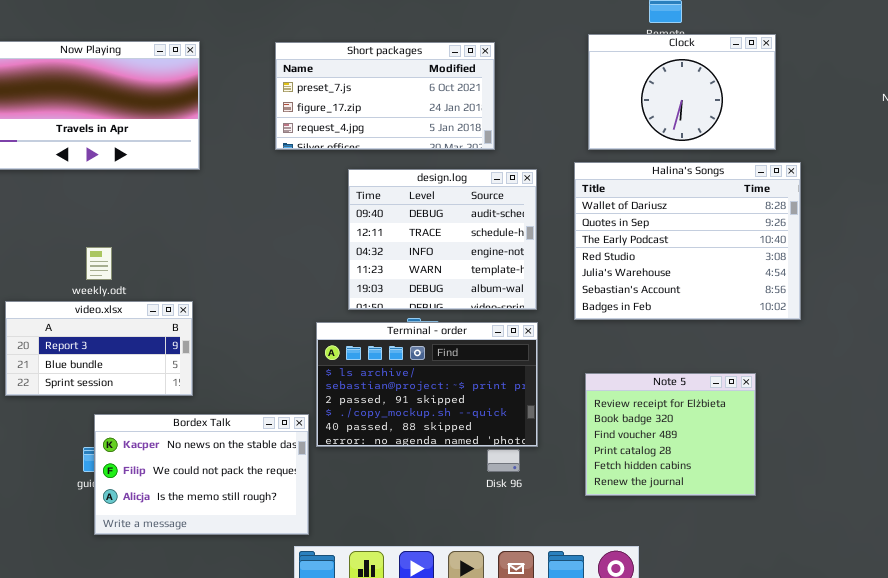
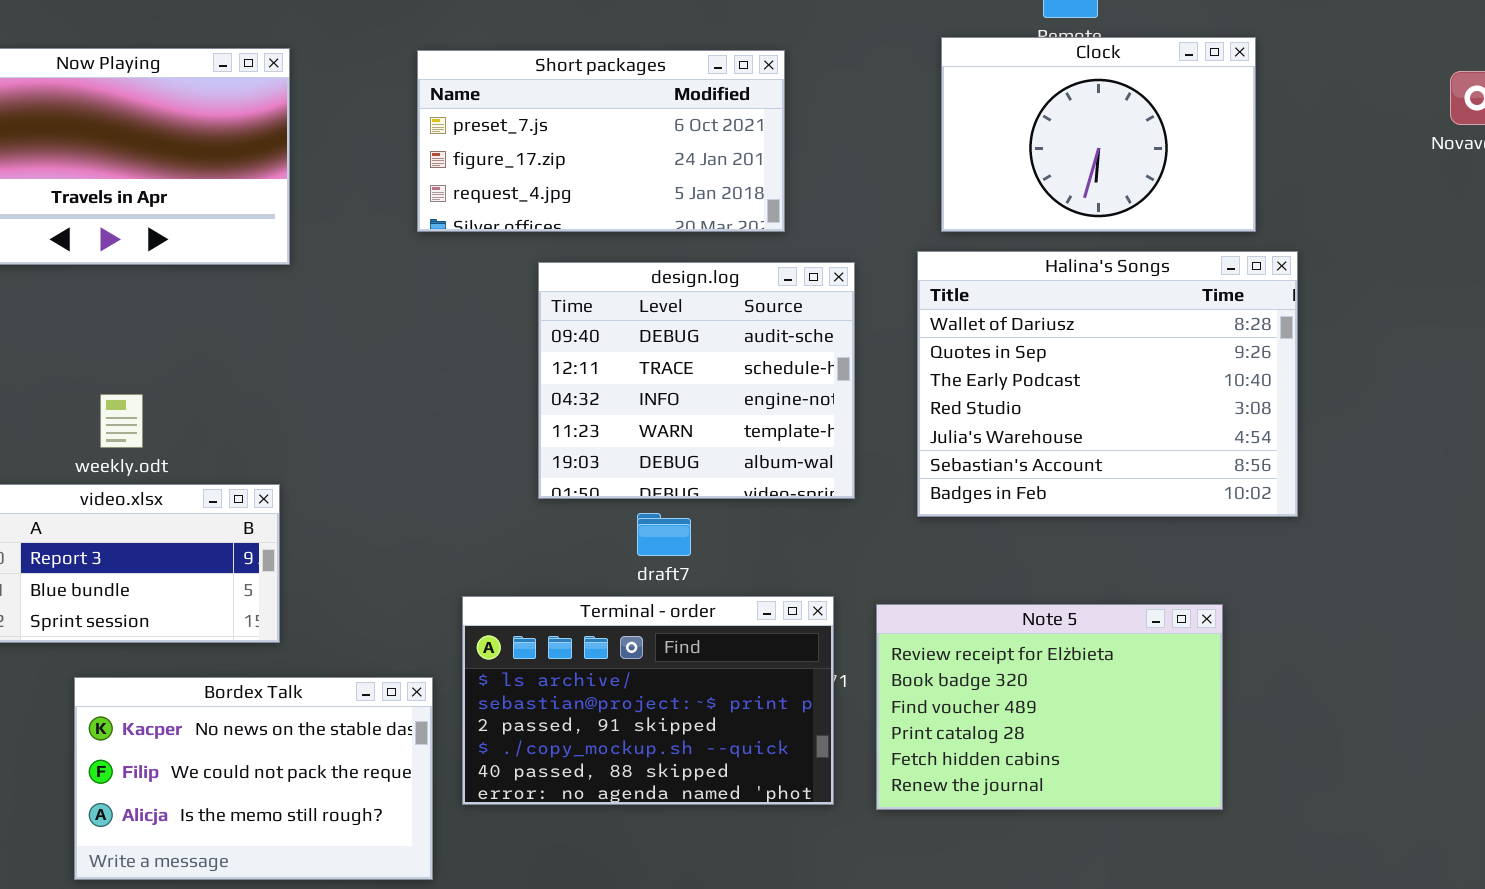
Terminal - order: [316,322,538,447] -> [462,596,834,805], moved
Note 5: [585,373,756,496] -> [876,604,1223,810], resized
Bordex Talk: [94,414,309,535] -> [74,677,433,880], moved

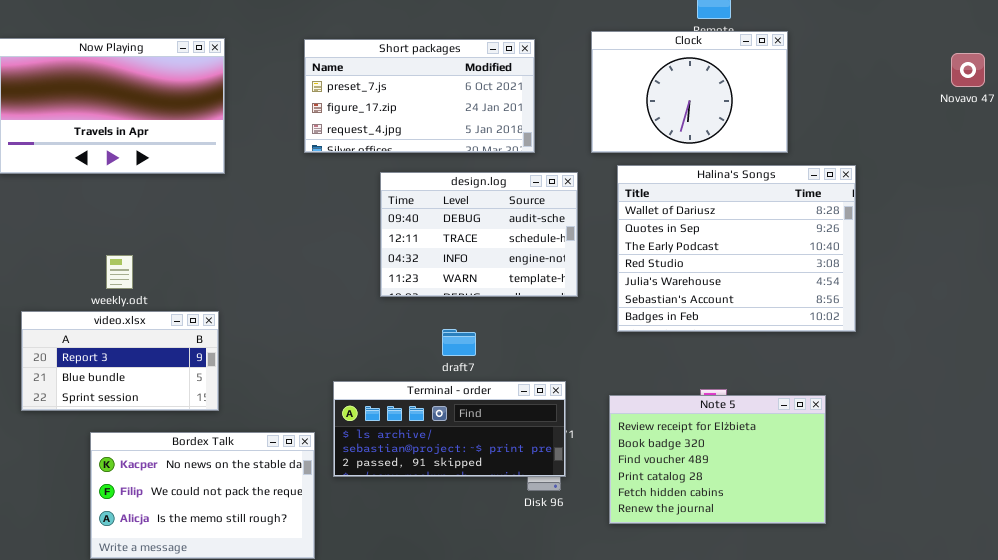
Clock: [941,37,1256,232] -> [591,31,788,153], moved
design.log: [538,262,855,499] -> [380,172,578,297], resized
Terminal - order: [462,596,834,805] -> [333,381,566,477], resized
Note 5: [876,604,1223,810] -> [609,395,826,524], moved

